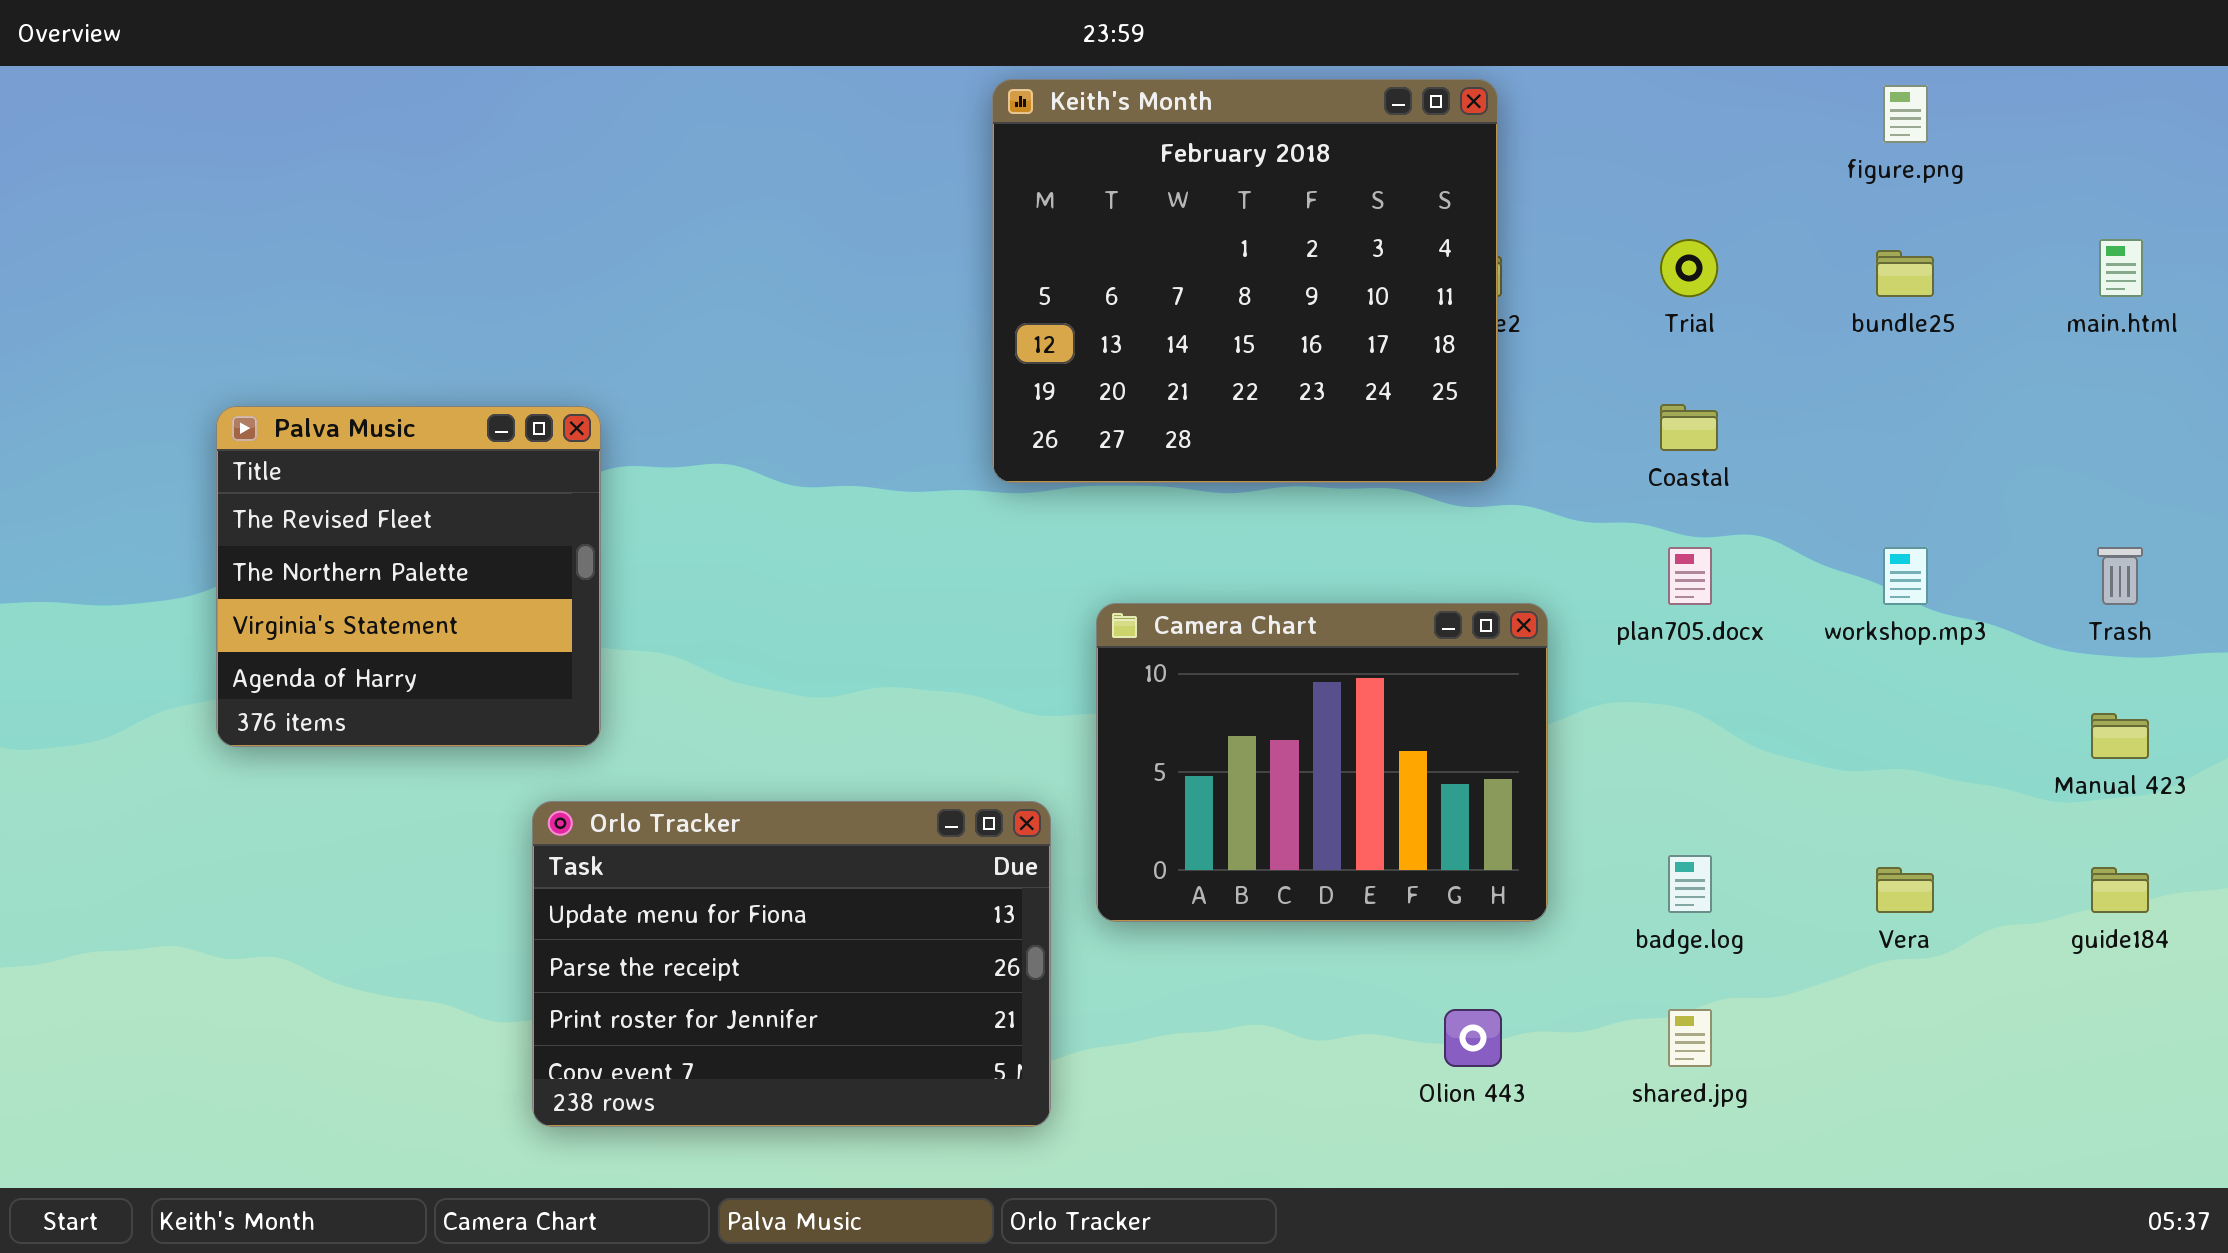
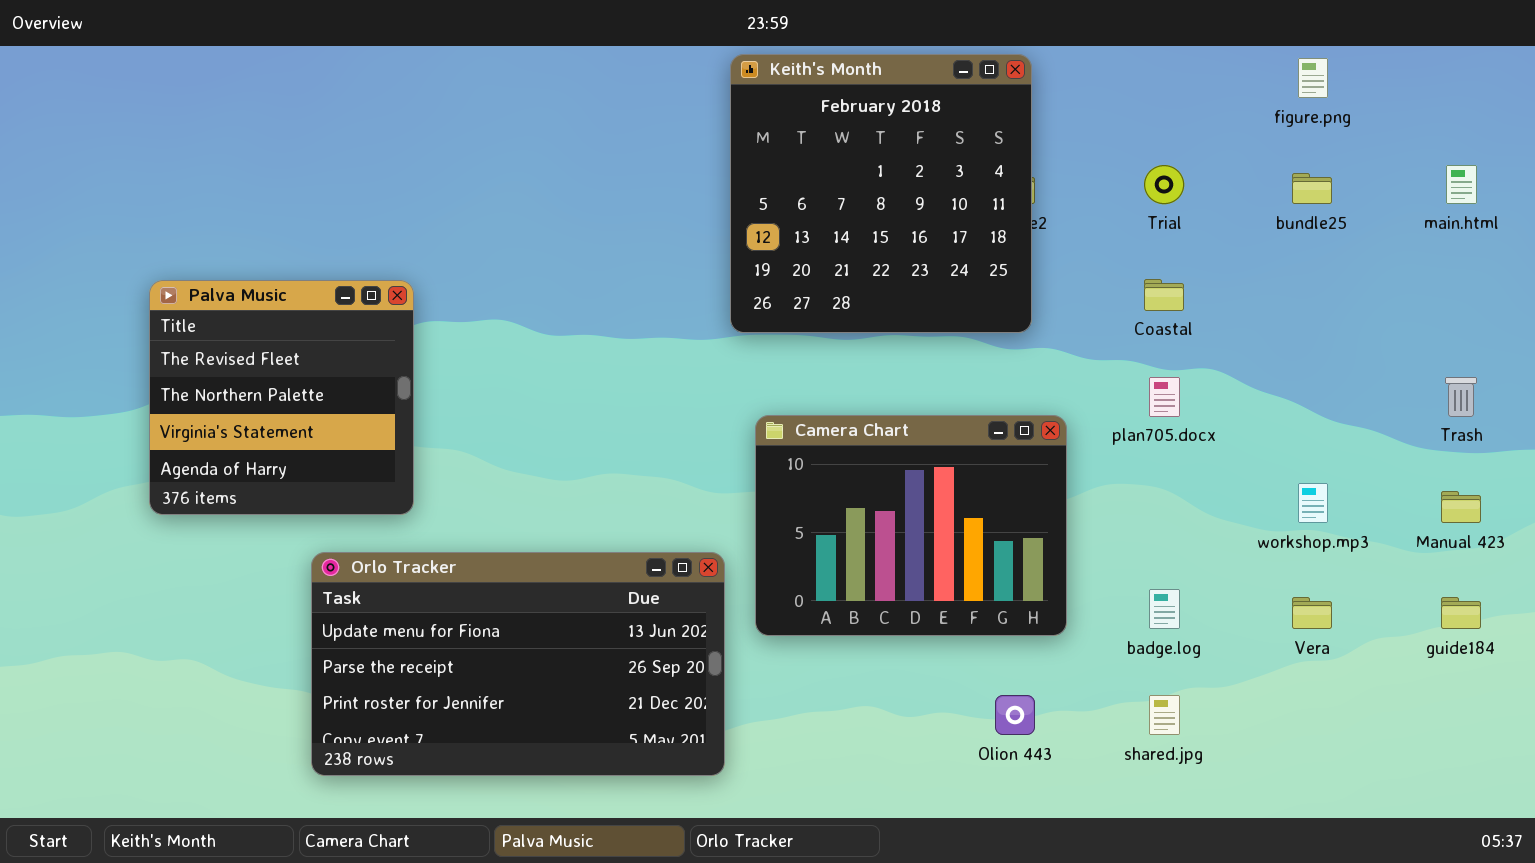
Keith's Month: [992,79,1498,483] -> [730,54,1032,333], resized
workshop.mp3: [1883,547,1928,605] -> [1298,483,1328,523], moved
Orlo Tracker: [532,801,1051,1127] -> [311,552,725,776], resized

